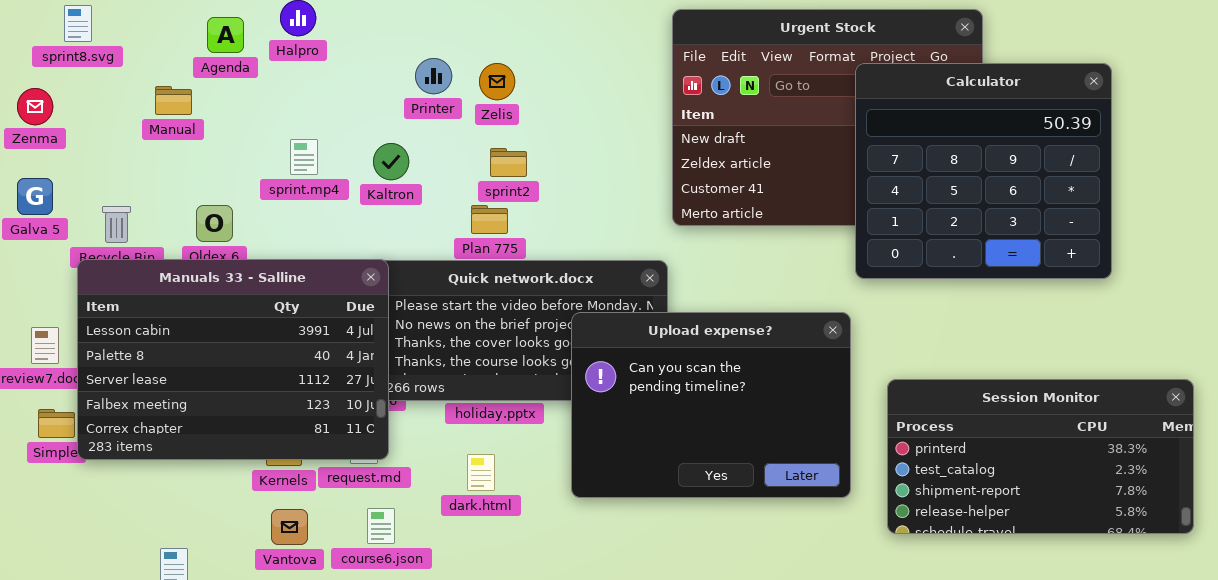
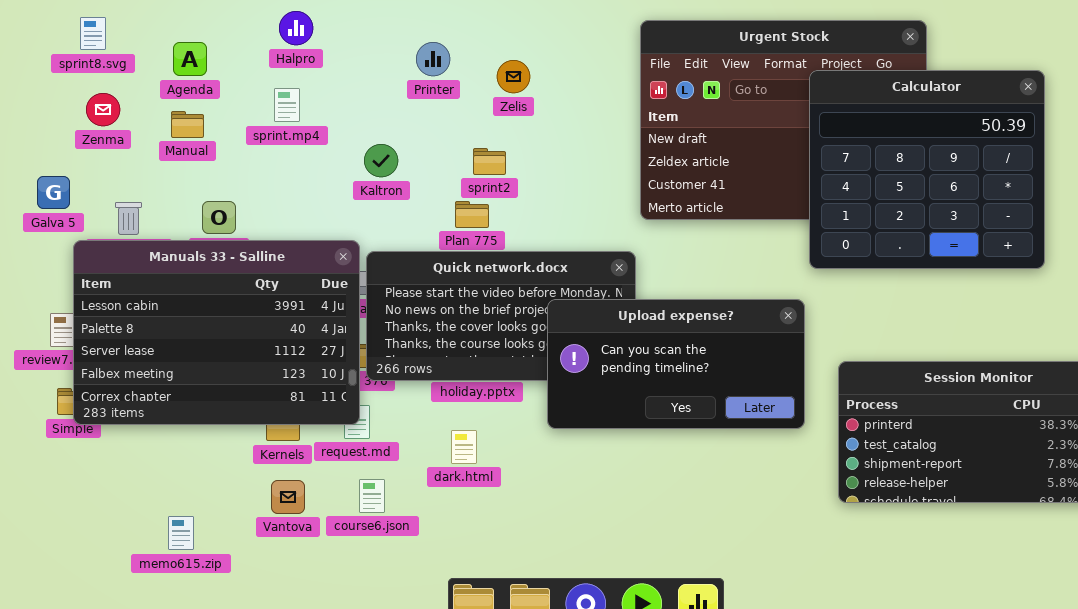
Agenda: [207,17,244,53] -> [173,42,207,76], moved
Printer: [415,58,452,94] -> [416,42,450,76], moved
Zelis: [479,63,515,100] -> [497,60,530,93], moved
Manual: [155,86,192,115] -> [171,111,204,138], moved
Zenma: [17,88,53,125] -> [86,93,120,126], moved
sprint.mp4: [290,139,318,175] -> [274,88,300,122], moved
Manuals 33 - Salline: [77,259,389,460] -> [73,240,360,425], moved
Upload expense?: [571,312,851,498] -> [547,299,805,429], resized

